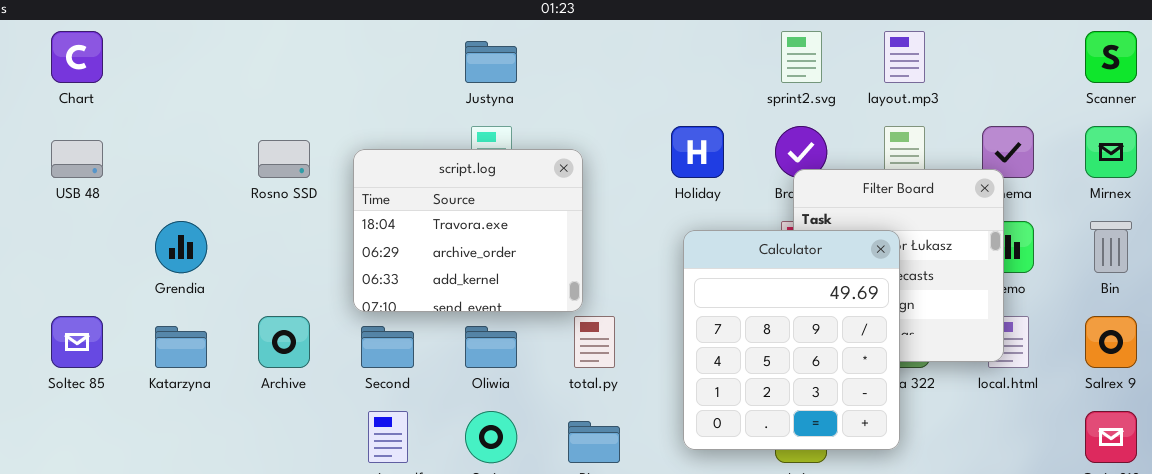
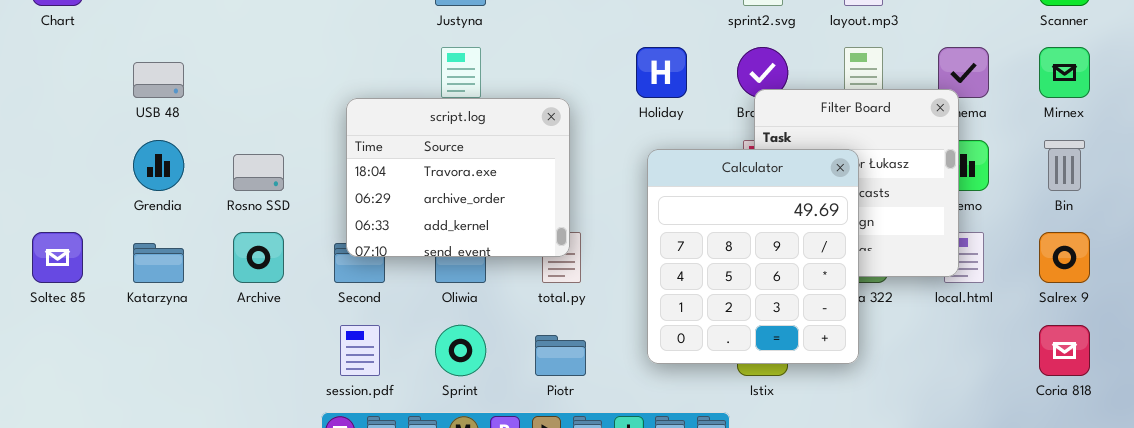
USB 48: [51,140,103,178] -> [133,62,184,98], moved
Rosno SSD: [258,140,310,178] -> [233,154,284,191], moved
script.log: [353,149,583,312] -> [346,98,570,257], moved

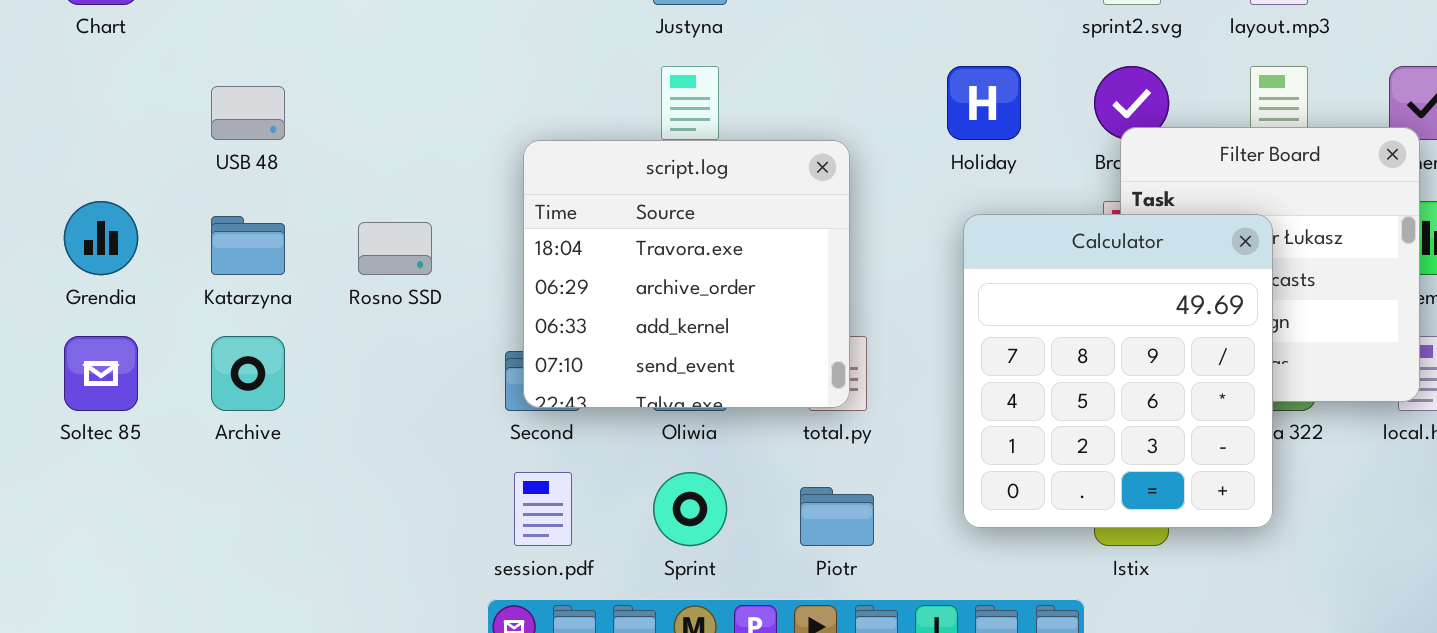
script.log: [346,98,570,257] -> [523,140,850,408], resized
Grendia: [133,140,184,191] -> [64,201,138,275], moved
Archive: [233,232,284,283] -> [211,336,285,411], moved
Katarzyna: [133,243,184,283] -> [211,216,285,275], moved

